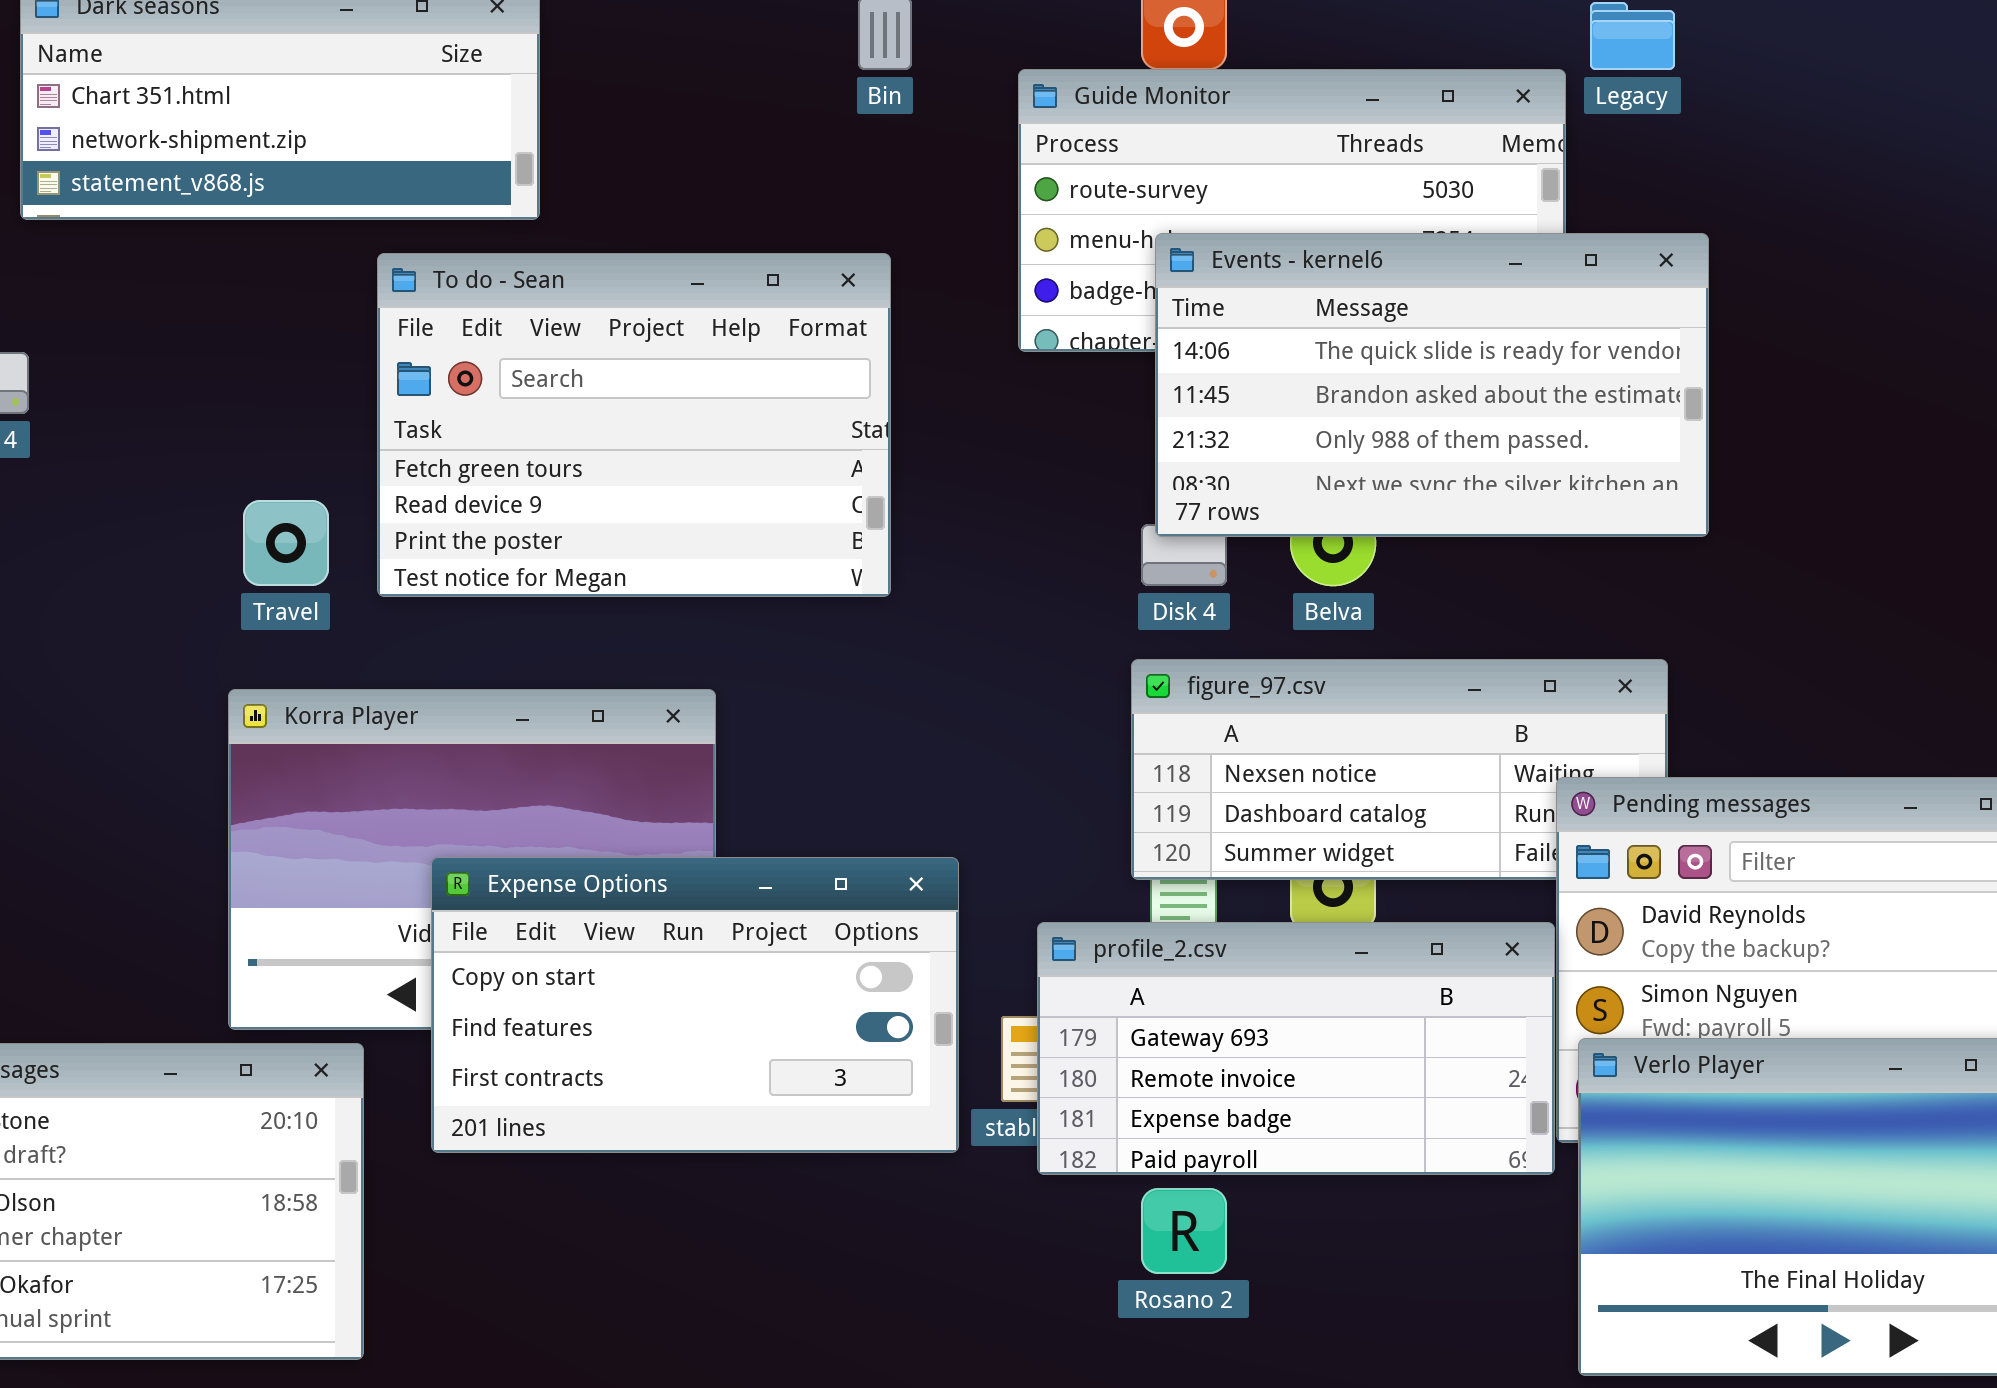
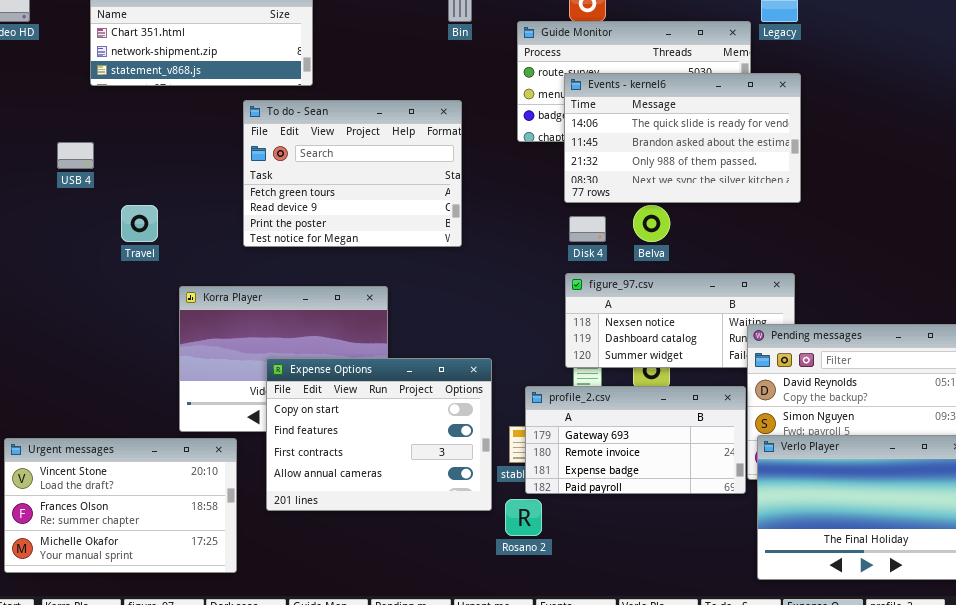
Events - kernel6: [1155,233,1709,537] -> [564,73,801,203], moved
Travel: [243,500,329,586] -> [121,205,158,242], moved
Expense Options: [431,857,959,1153] -> [266,358,492,511], resized
Rosano 2: [1141,1188,1227,1274] -> [505,499,542,536], moved

